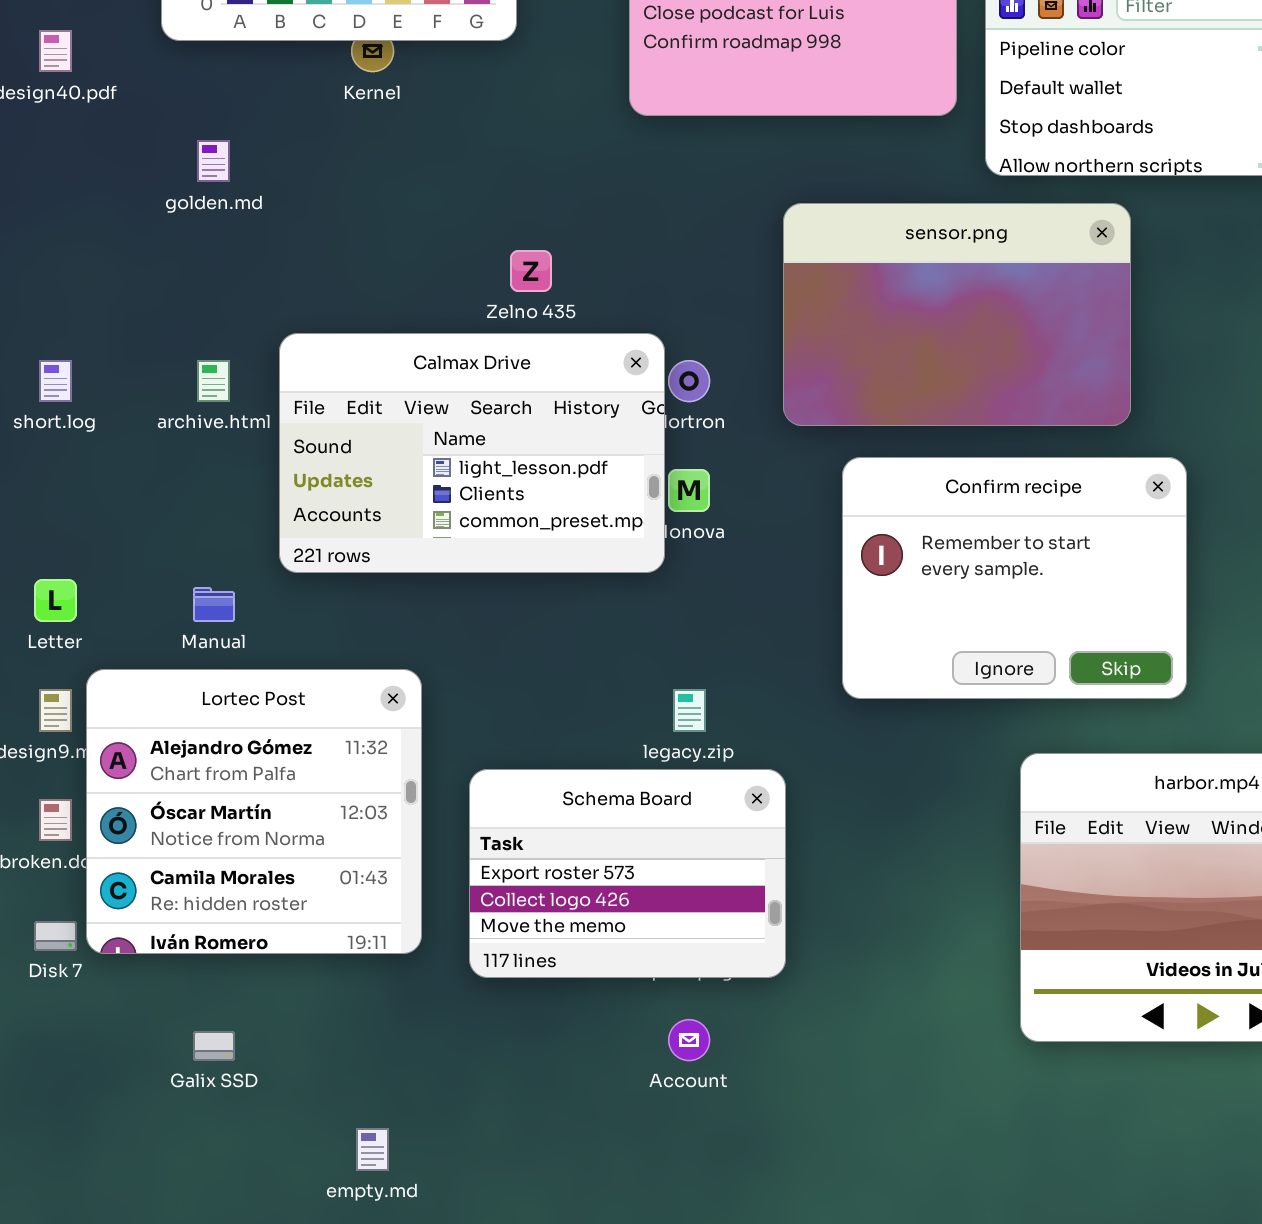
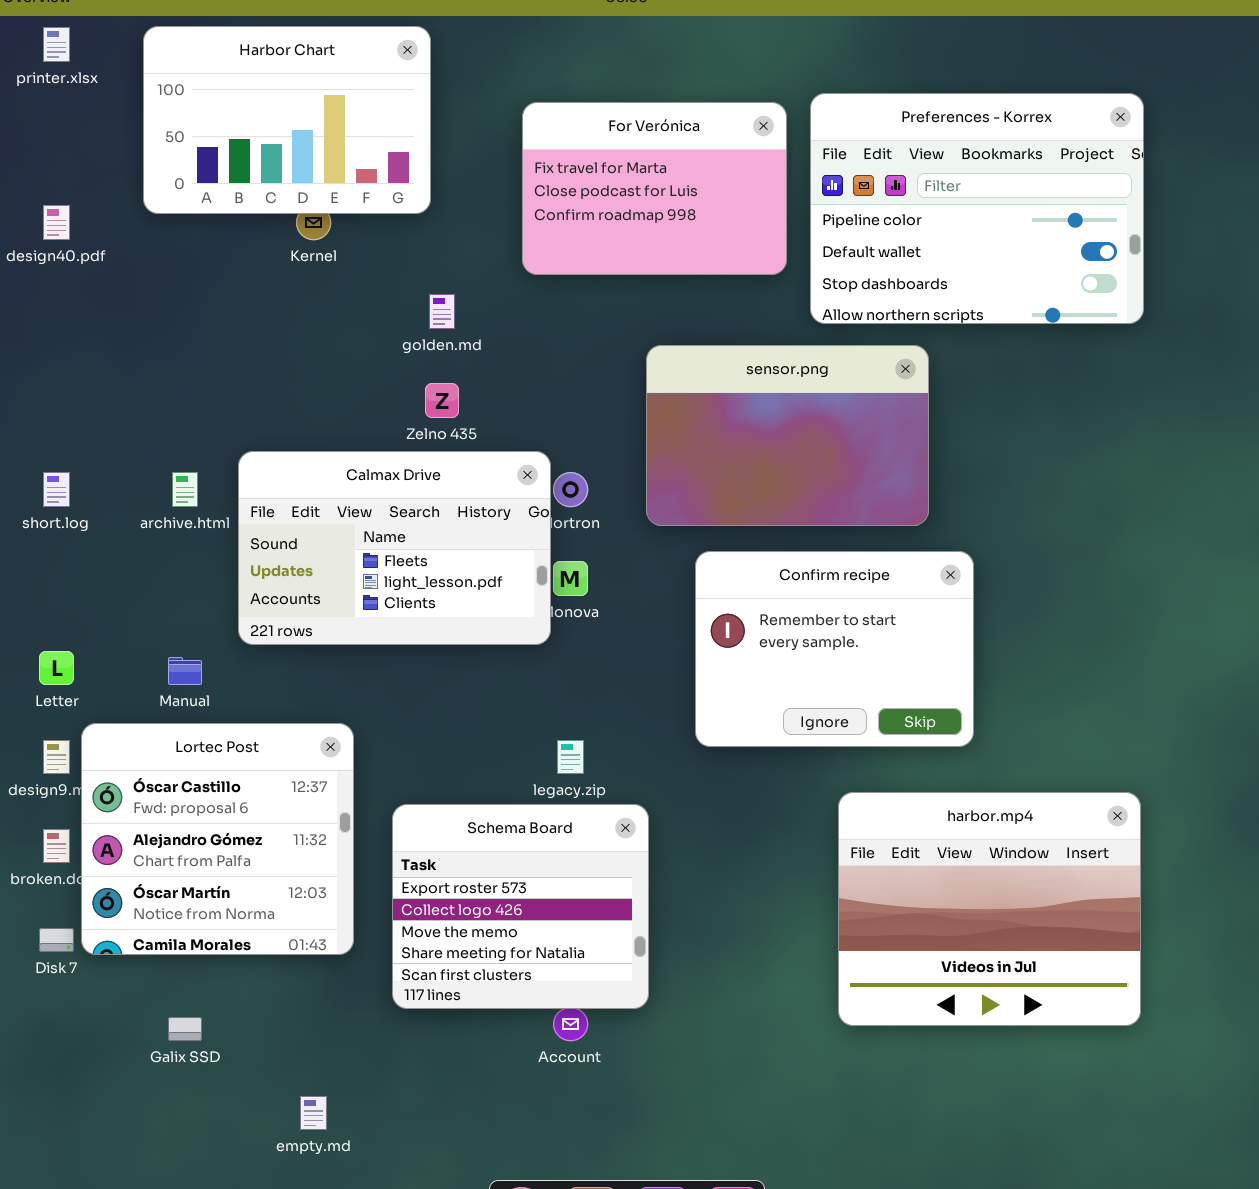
golden.md: [197,140,230,182] -> [429,294,455,329], moved
Calmax Drive: [279,333,665,573] -> [238,451,551,645], scrolled up 1 row
Lortec Post: [86,669,422,954] -> [81,723,354,955], scrolled up 1 row
Schema Board: [469,769,786,978] -> [392,804,649,1009], resized

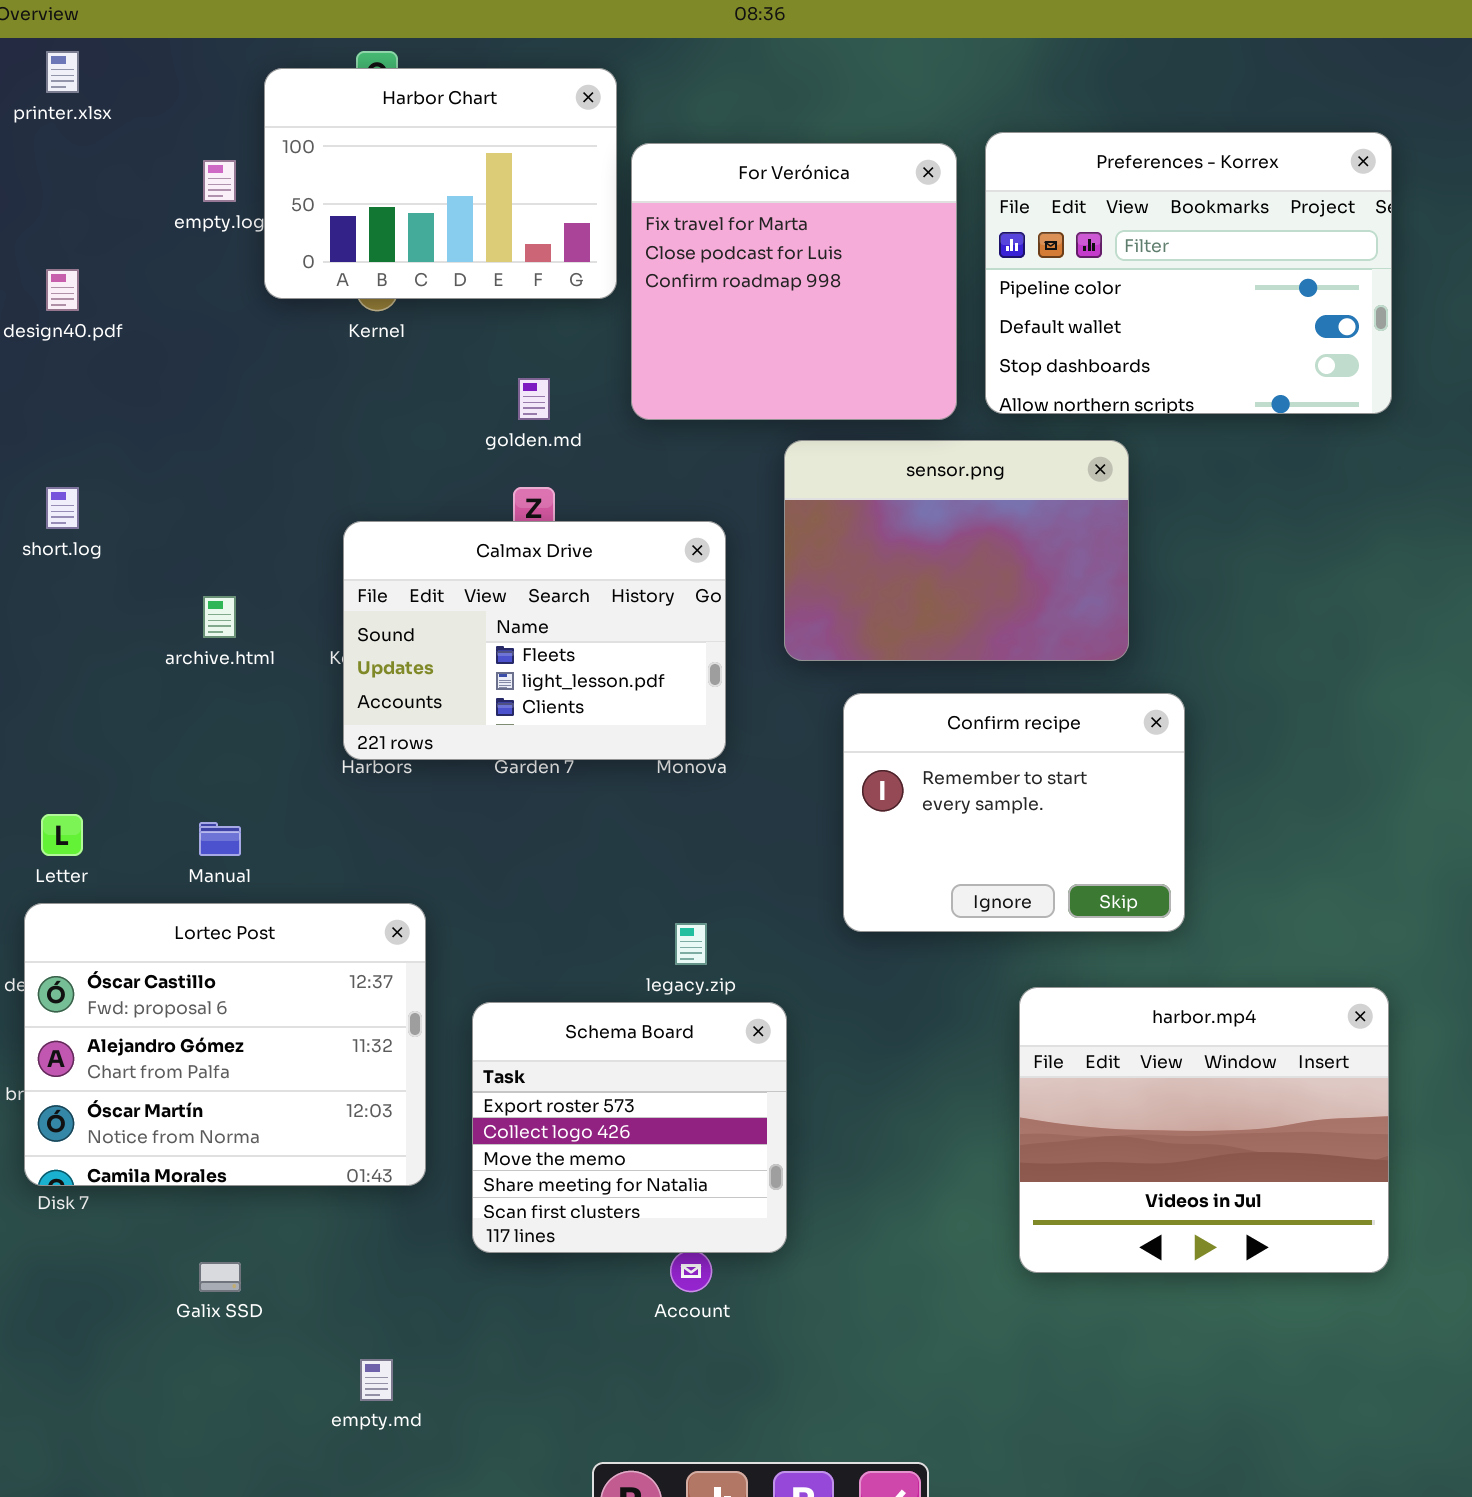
Harbor Chart: [143,26,431,214] -> [264,68,617,299], moved
For Verónica: [522,102,787,275] -> [631,143,957,420], resized
Calmax Drive: [238,451,551,645] -> [343,521,726,760], moved
short.log: [43,472,70,507] -> [46,487,79,529], moved
Lortec Post: [81,723,354,955] -> [24,903,426,1186], resized

